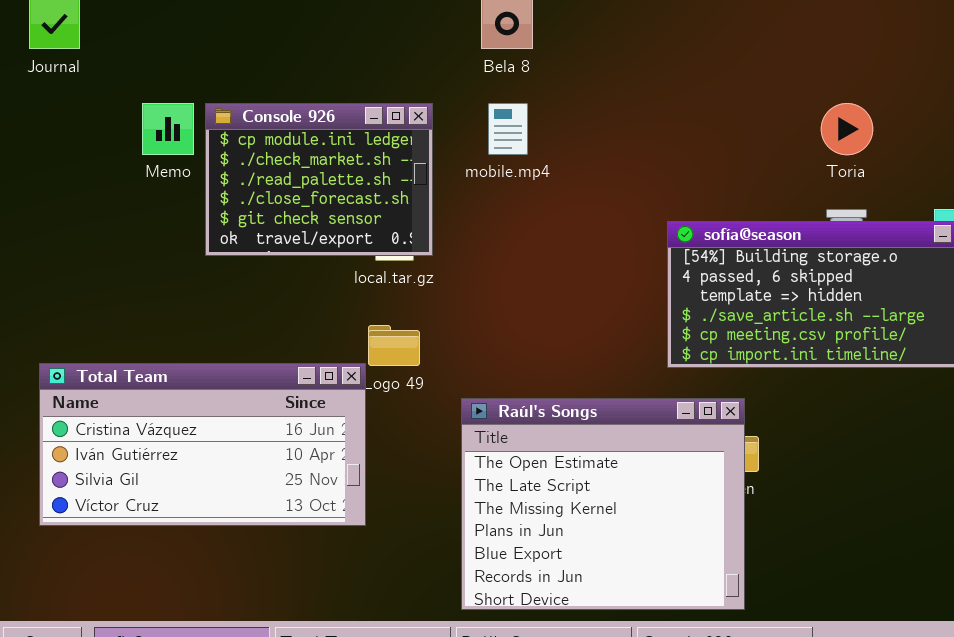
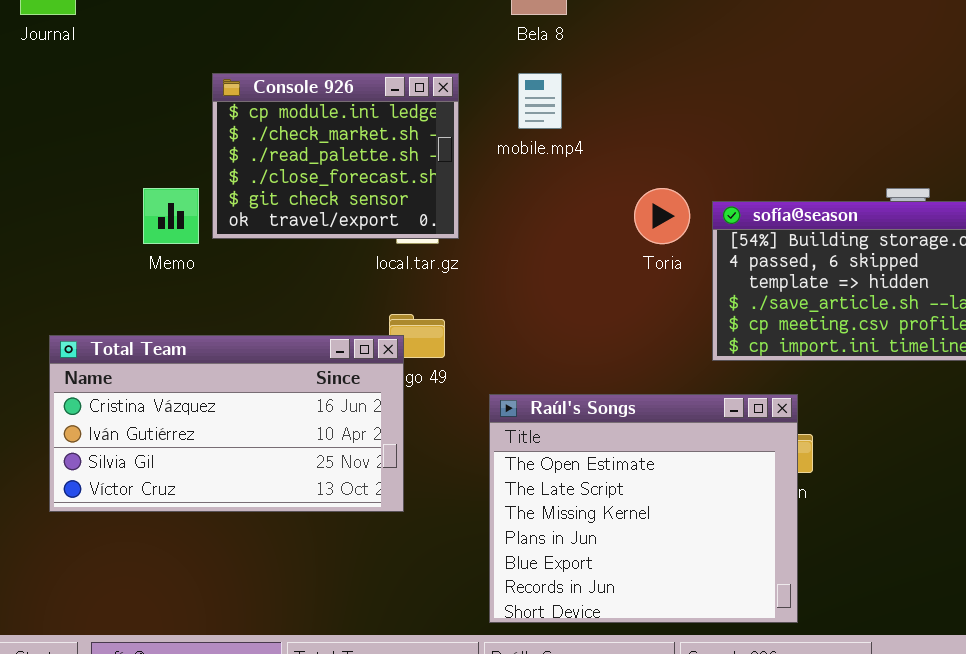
Memo: [142,103,194,155] -> [143,188,199,244], moved
Toria: [821,103,873,155] -> [634,188,690,244], moved
Total Team: [39,363,366,526] -> [49,335,404,512], moved

